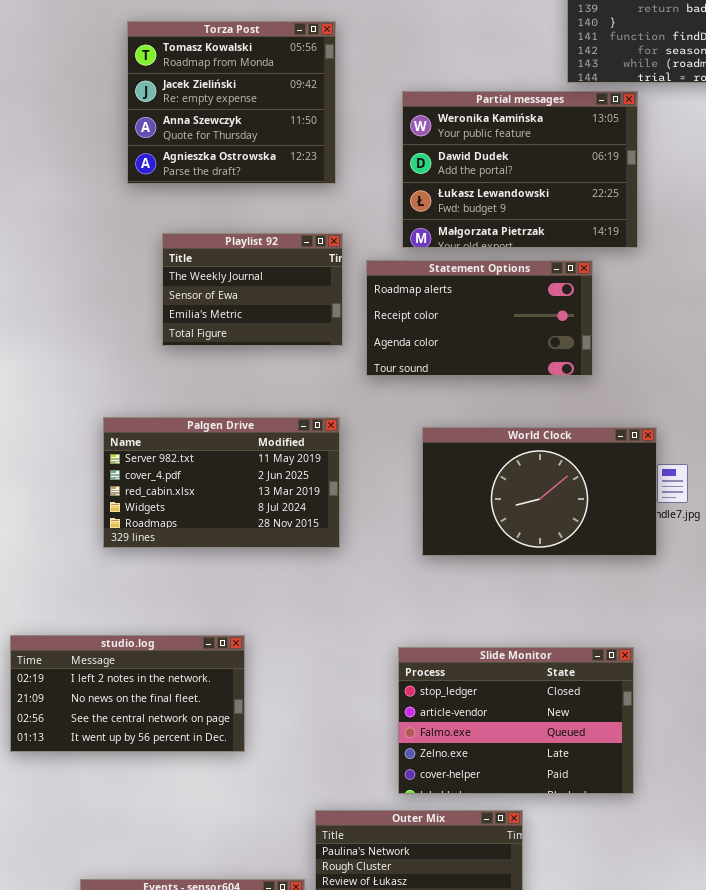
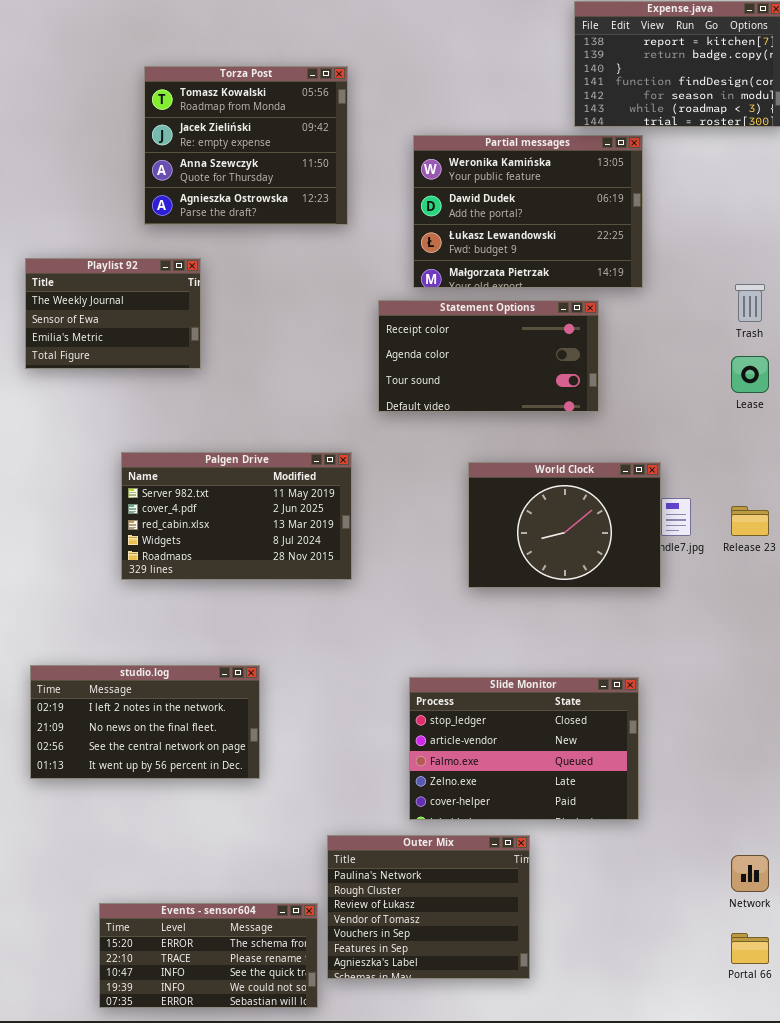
Playlist 92: [162,233,343,346] -> [25,258,201,369], moved
Statement Options: [366,260,593,376] -> [378,300,599,412], scrolled down 1 row
World Clock: [422,427,657,556] -> [468,462,661,588], resized

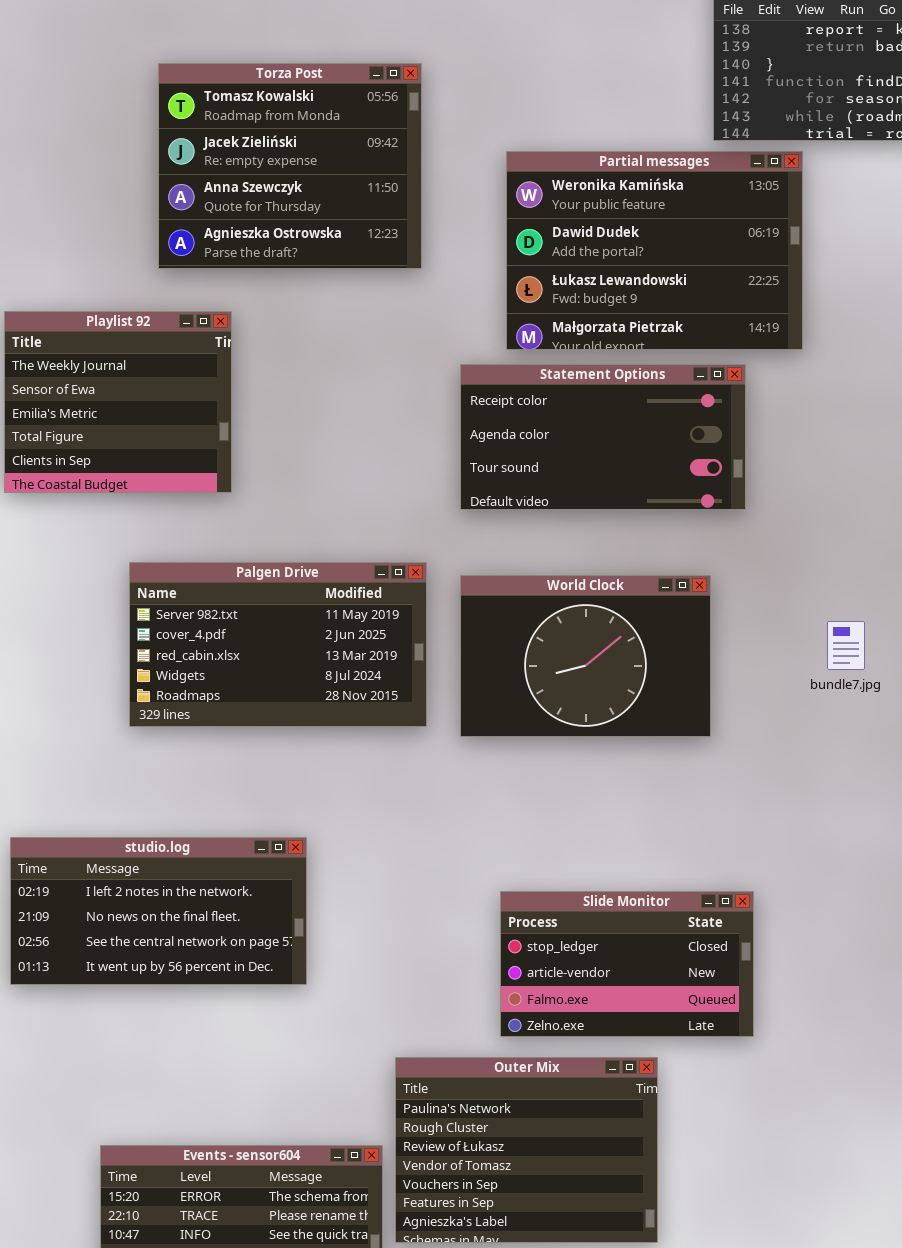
Playlist 92: [25,258,201,369] -> [4,311,232,493], resized
World Clock: [468,462,661,588] -> [460,575,711,737], moved
Slide Monitor: [409,677,639,820] -> [500,891,754,1037], resized

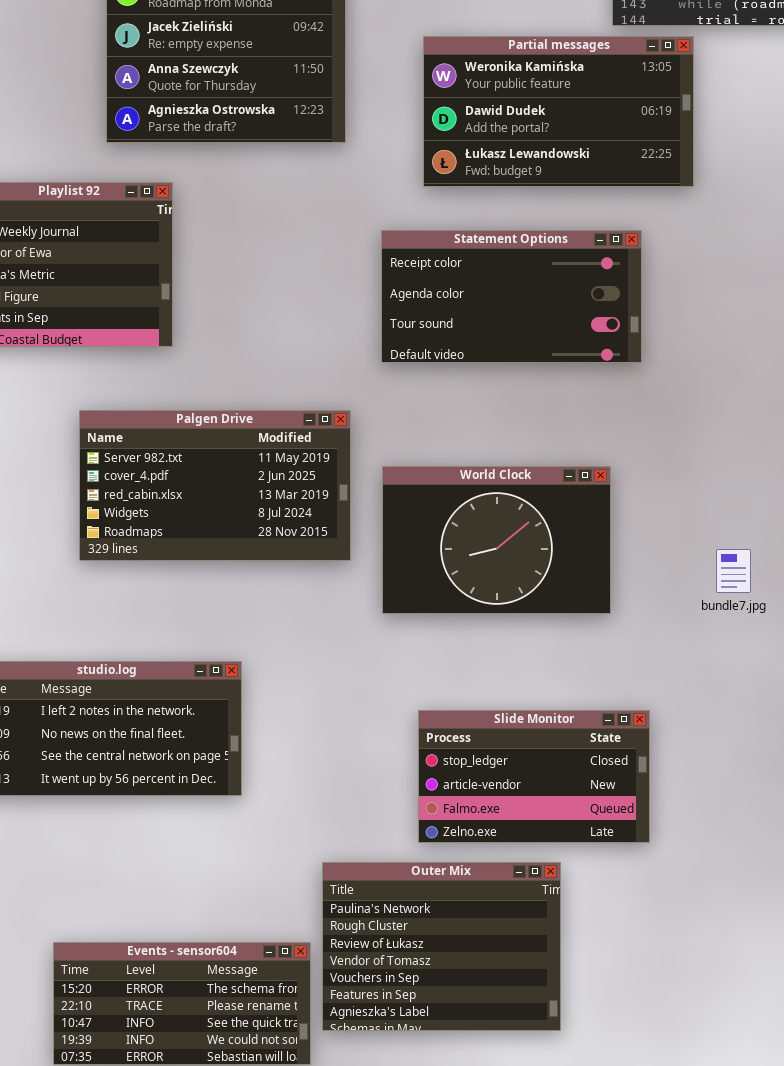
Partial messages: [506,151,803,350] -> [423,36,694,187], resized
World Clock: [460,575,711,737] -> [382,466,611,614], moved
bundle7.jpg: [827,621,865,670] -> [716,549,751,593], moved

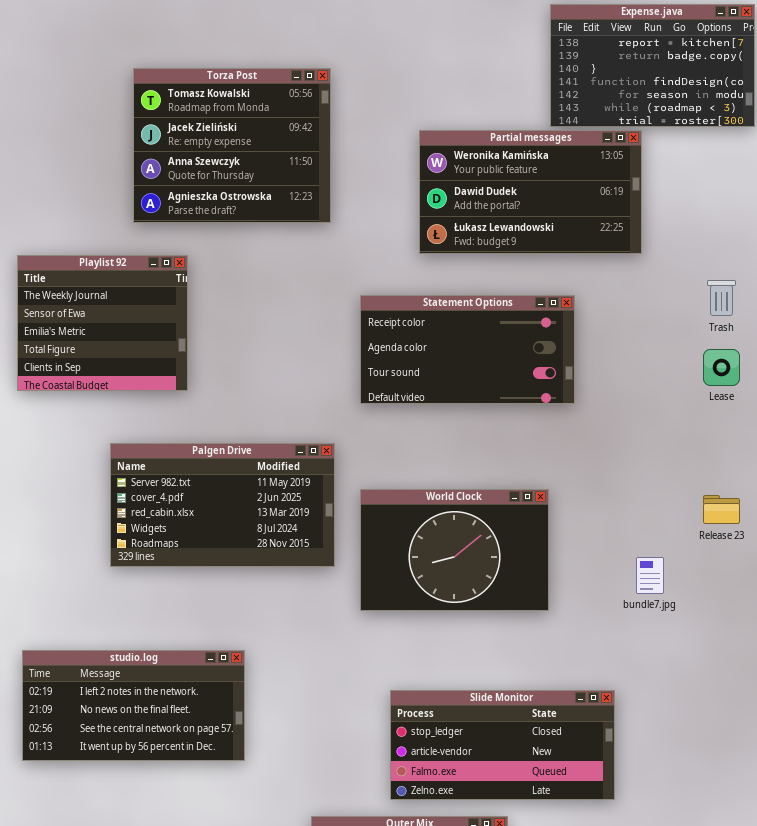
Partial messages: [423,36,694,187] -> [419,130,642,254], moved
Slide Monitor: [418,710,650,843] -> [390,690,615,800], resized

